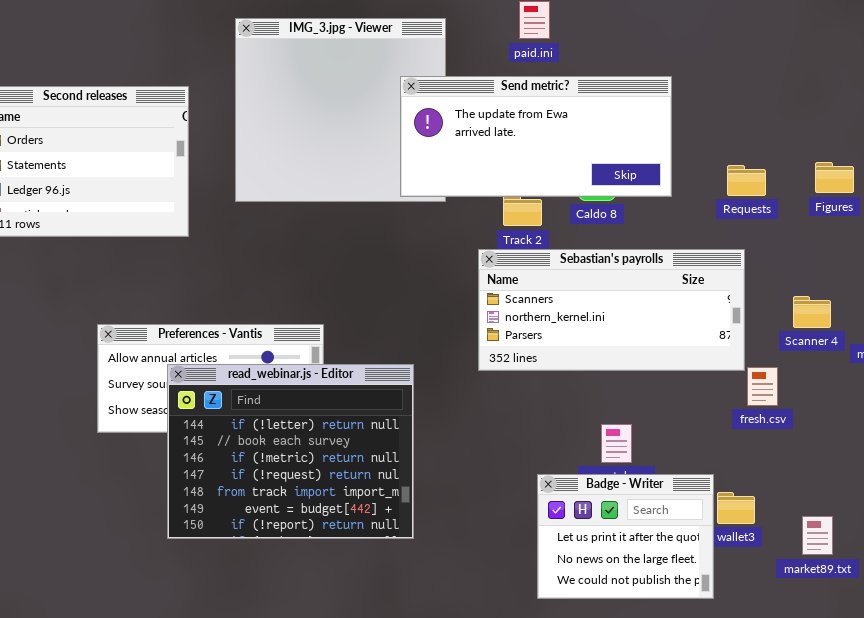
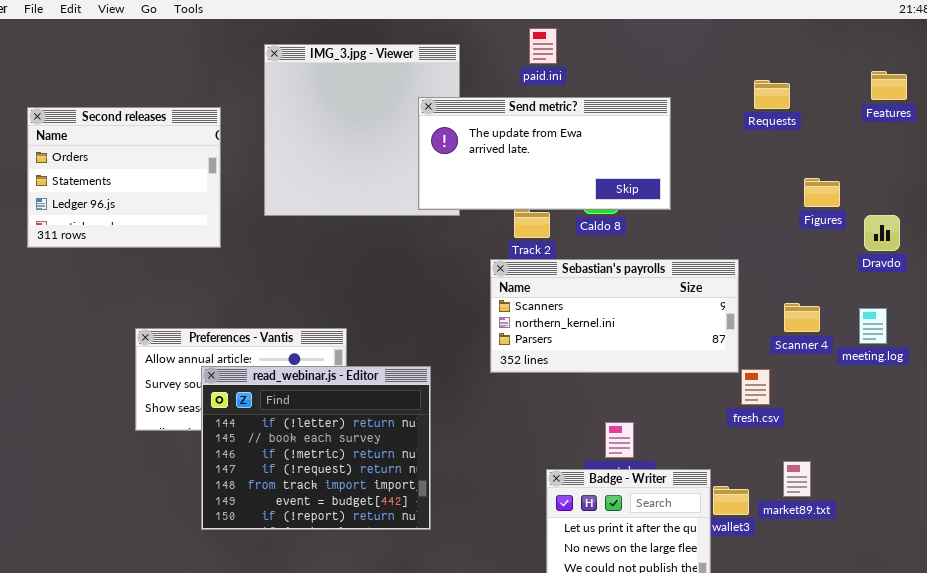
Requests: [727,165,766,196] -> [754,80,790,109], moved
market89.txt: [802,516,833,555] -> [783,461,811,497], moved

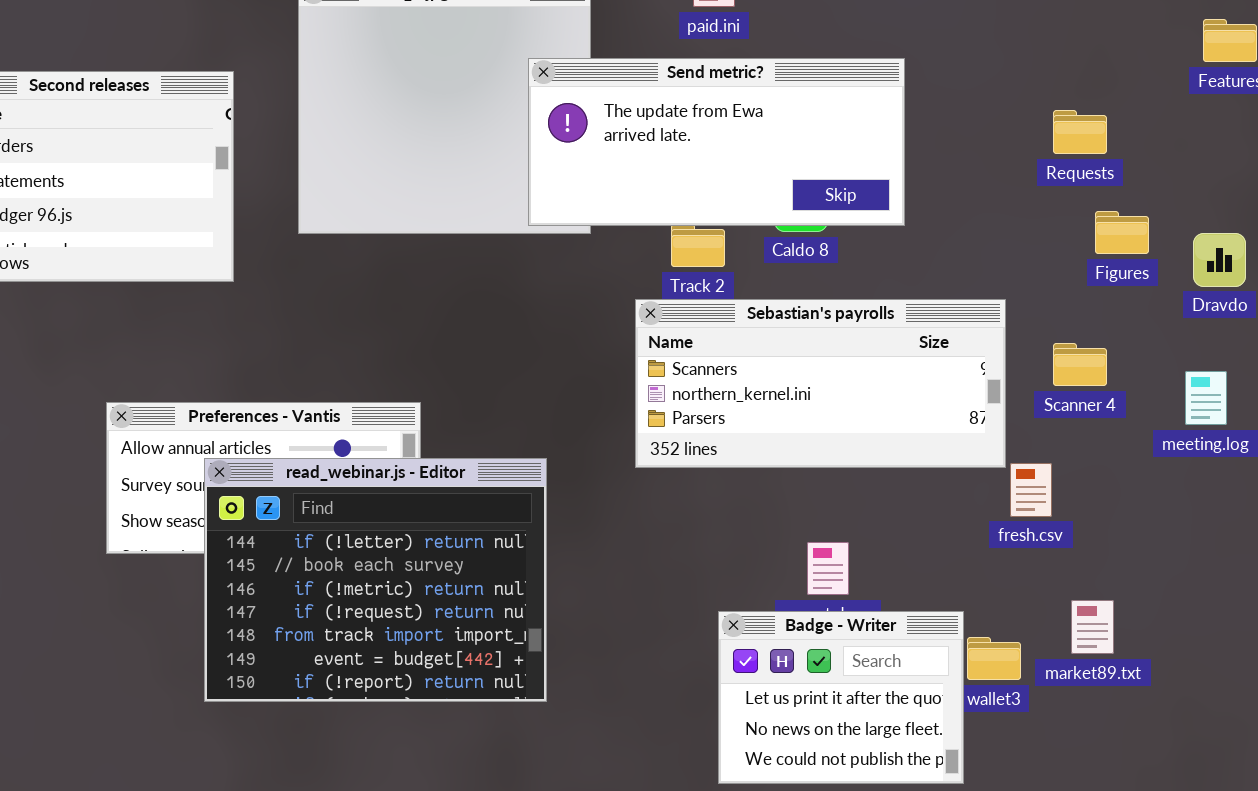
Requests: [754,80,790,109] -> [1053,110,1107,154], moved
Figures: [804,178,840,207] -> [1095,211,1149,254], moved
Scanner 4: [784,303,820,332] -> [1053,343,1107,386], moved

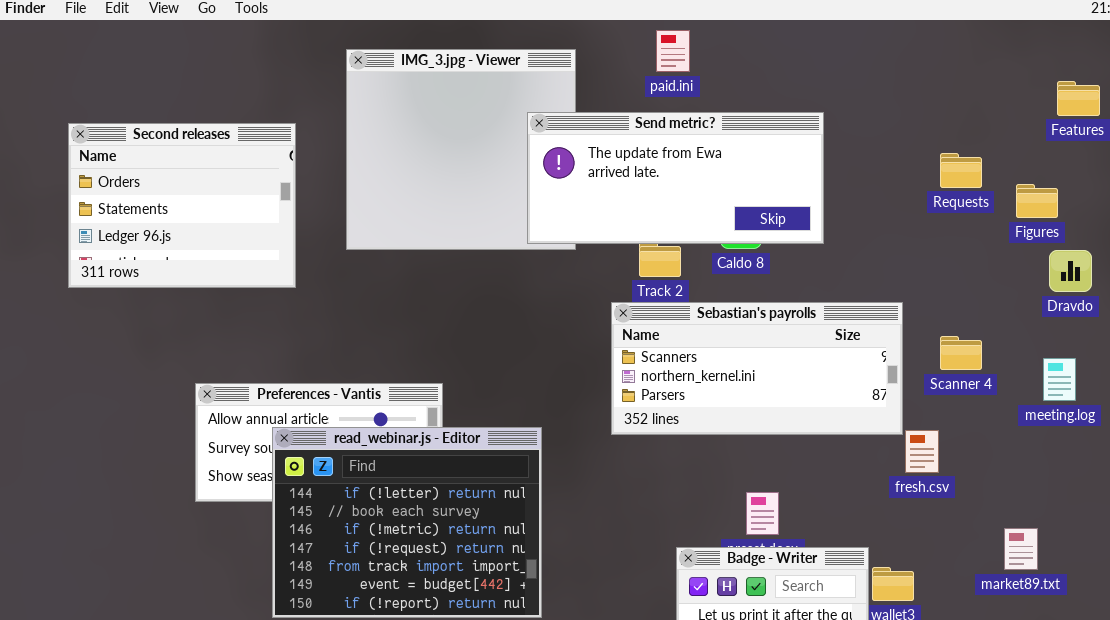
Figures: [1095,211,1149,254] -> [1016,184,1058,218], moved
market89.txt: [1071,600,1114,654] -> [1004,528,1038,570], moved

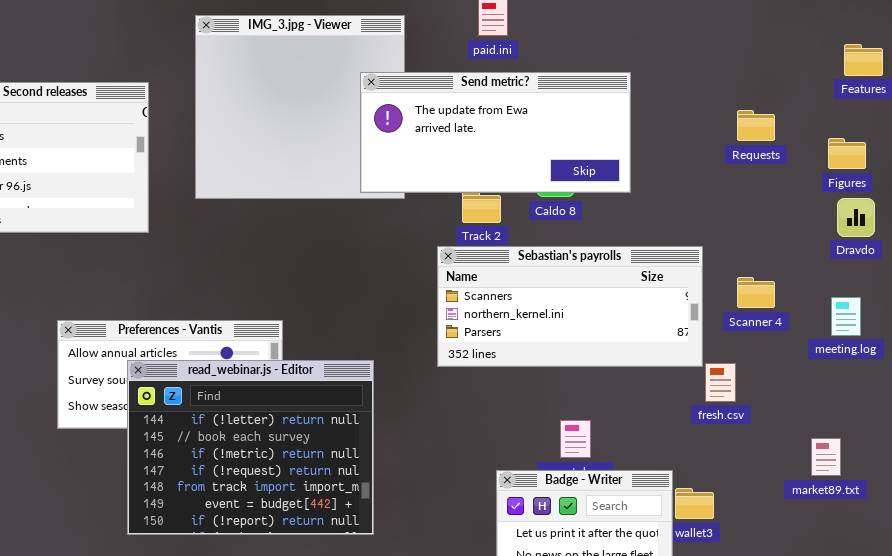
Figures: [1016,184,1058,218] -> [828,138,866,169], moved
market89.txt: [1004,528,1038,570] -> [811,438,841,476], moved

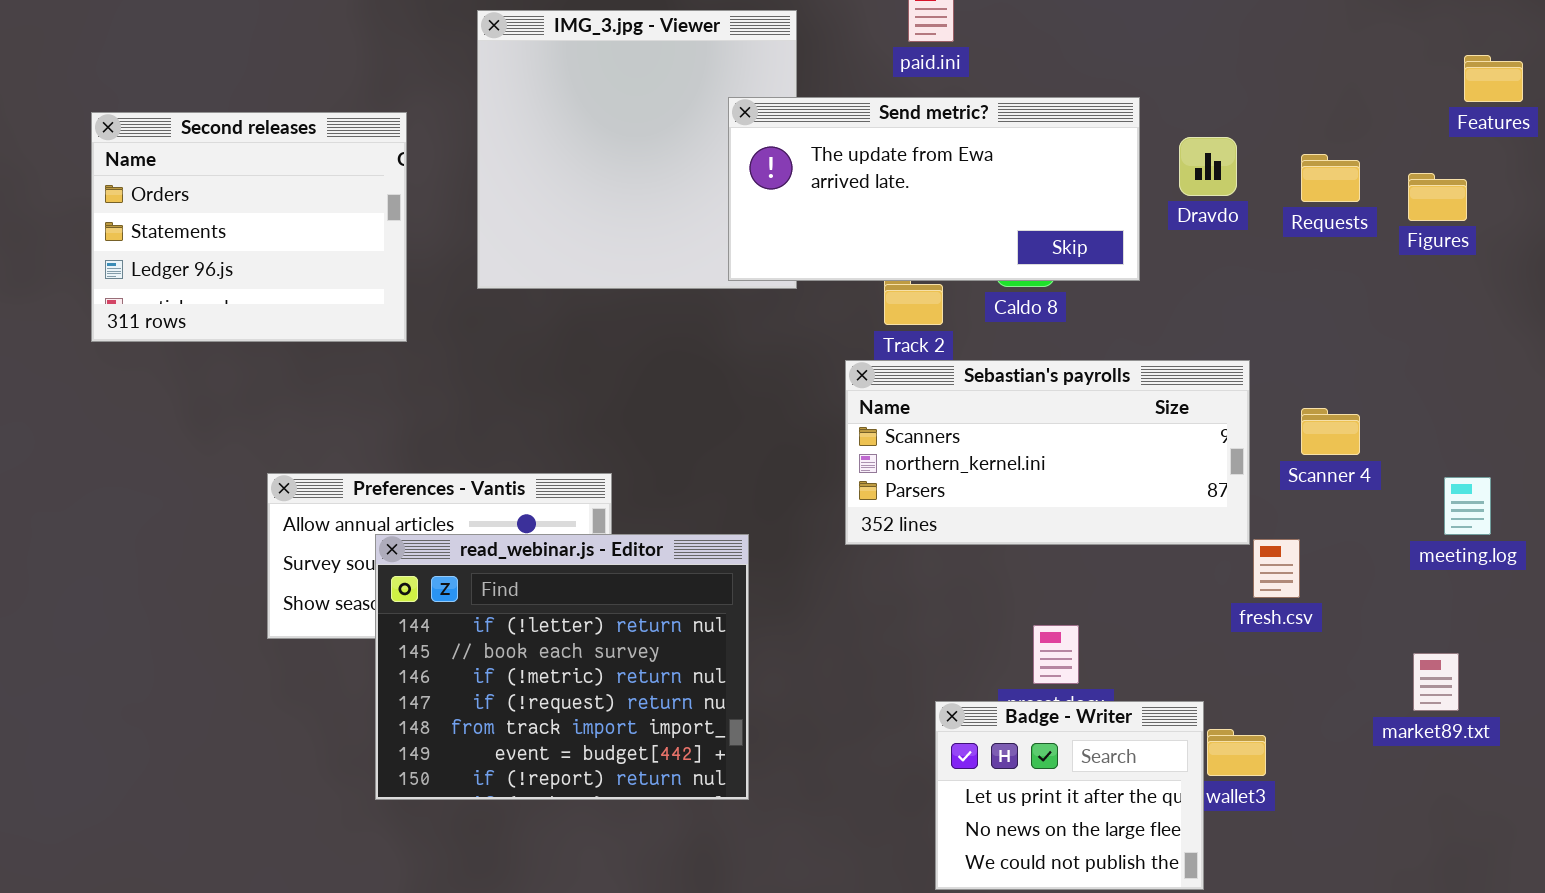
Figures: [828,138,866,169] -> [1408,173,1467,221], moved
Dravdo: [837,198,875,237] -> [1179,137,1237,196], moved
meeting.log: [831,297,861,336] -> [1444,477,1491,535], moved

